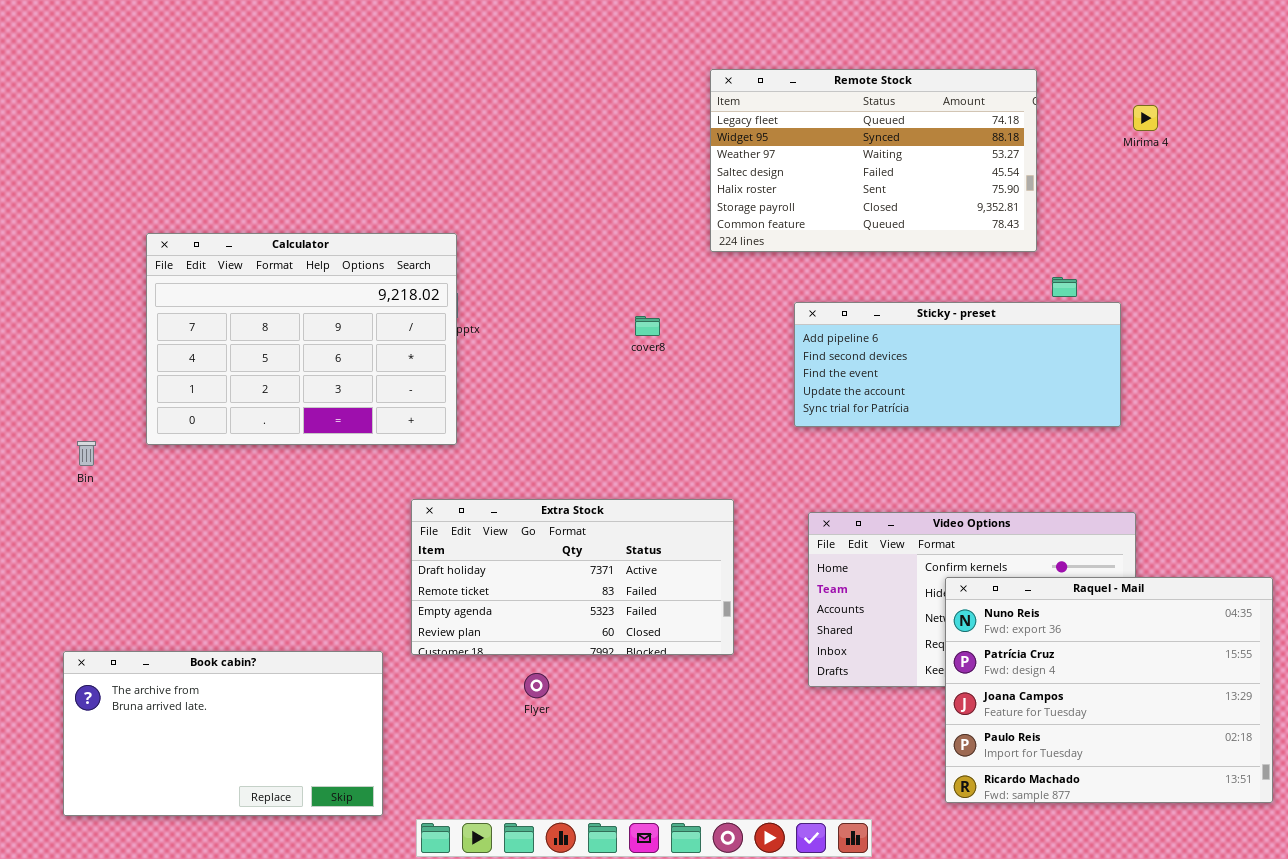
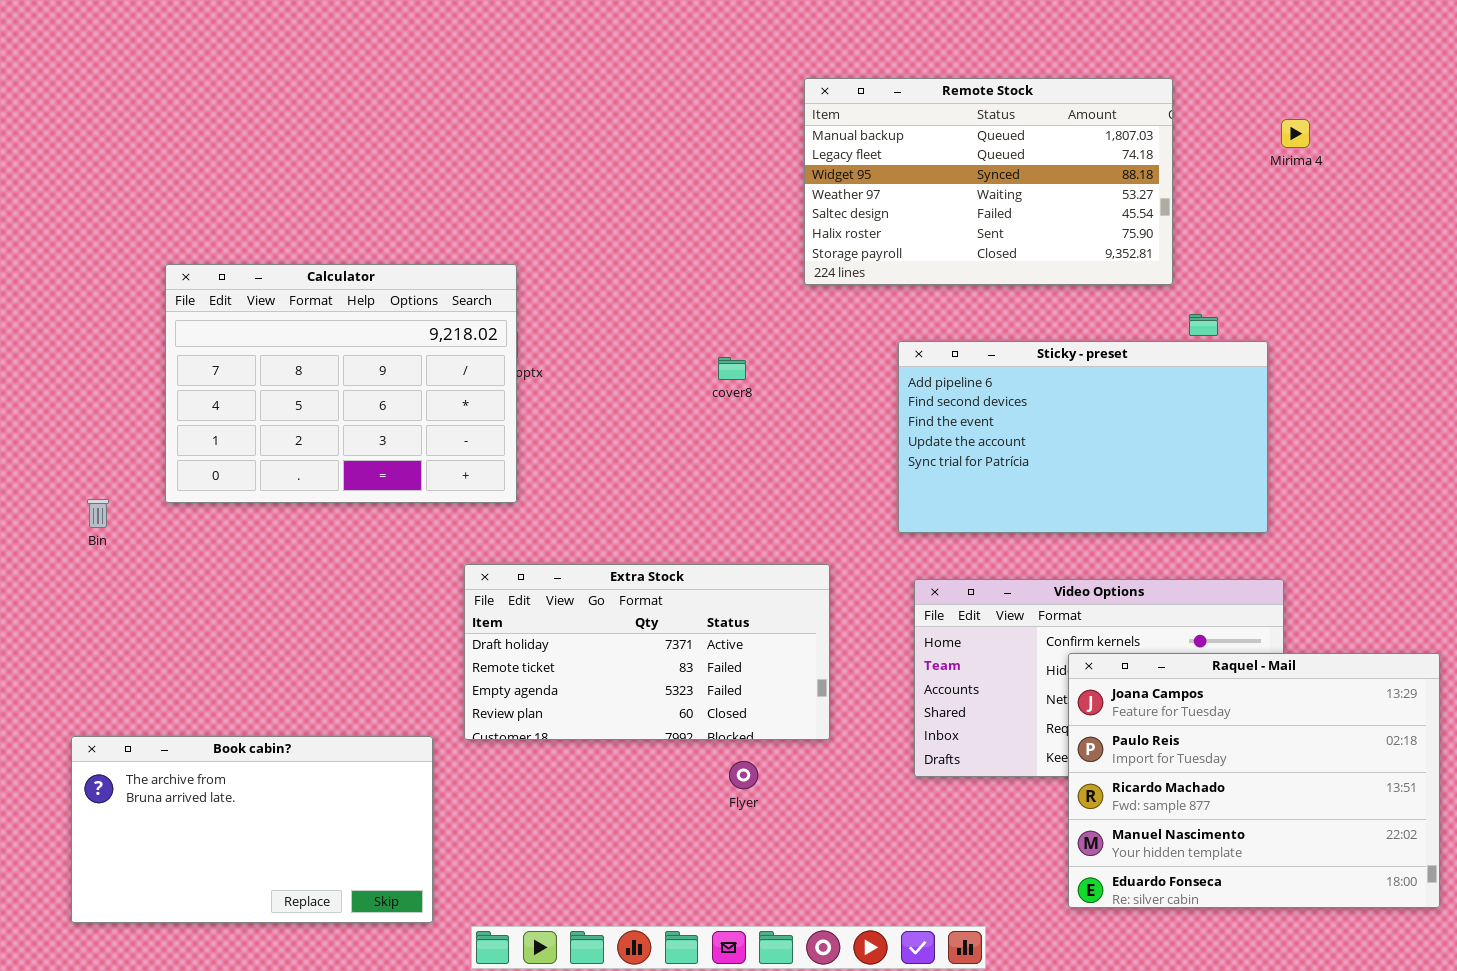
Remote Stock: [710,69,1037,252] -> [804,78,1173,285], scrolled up 1 row
Sticky - preset: [794,302,1121,427] -> [898,341,1268,533], resized
Raquel - Mail: [945,577,1273,803] -> [1068,653,1440,908], scrolled down 2 rows
Flyer: [524,673,549,698] -> [729,761,758,789], moved

